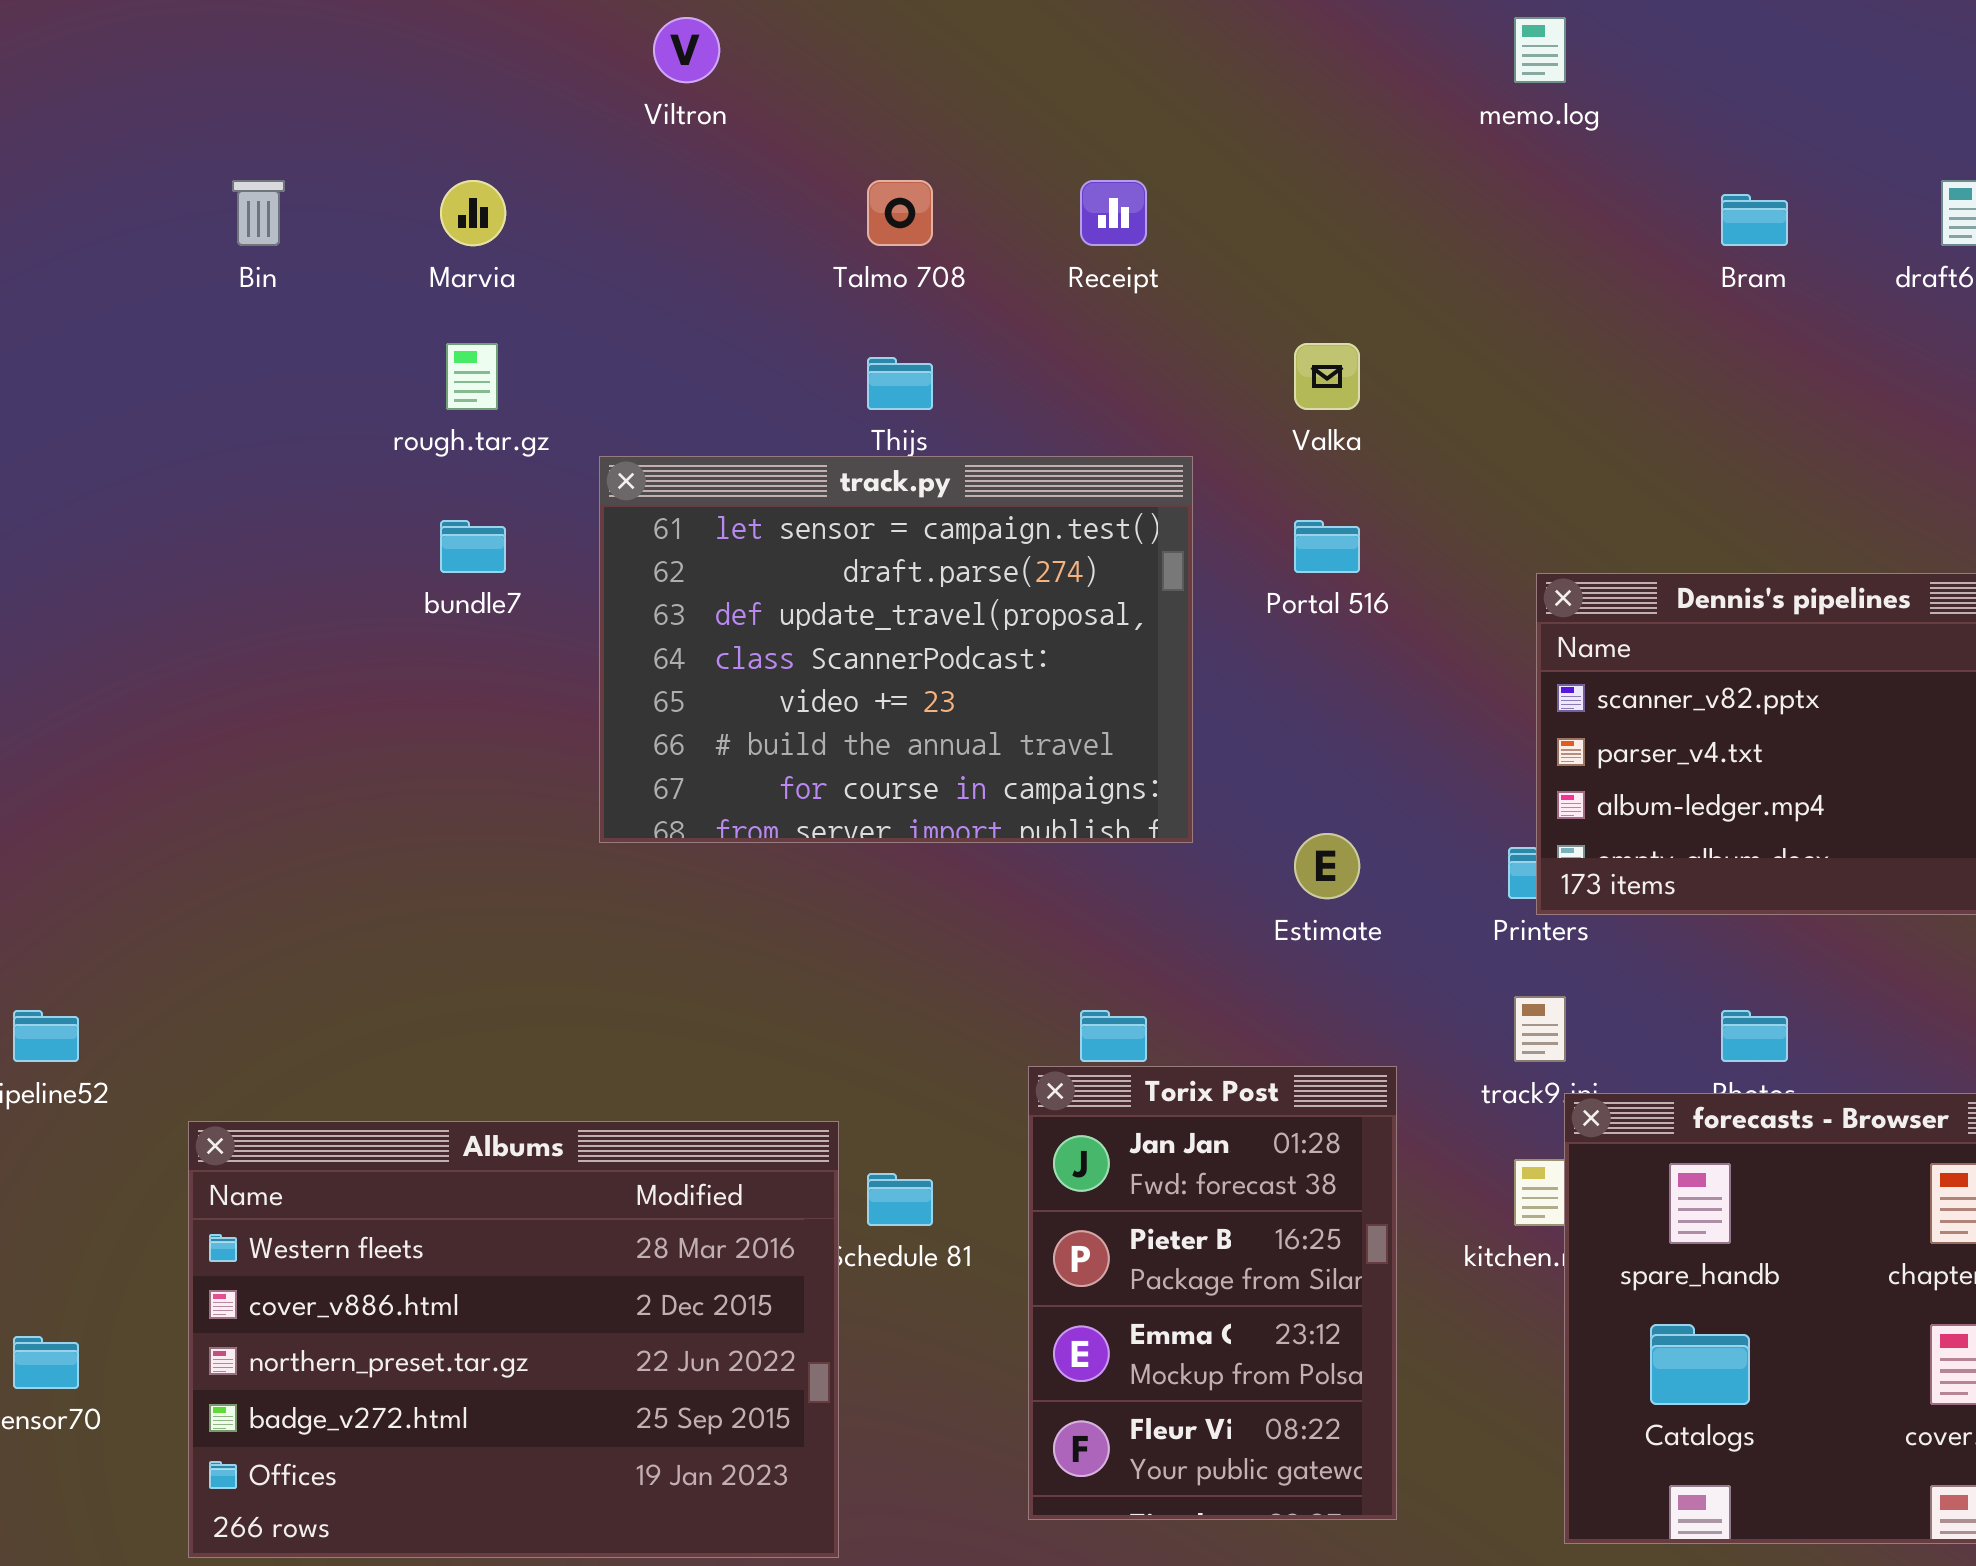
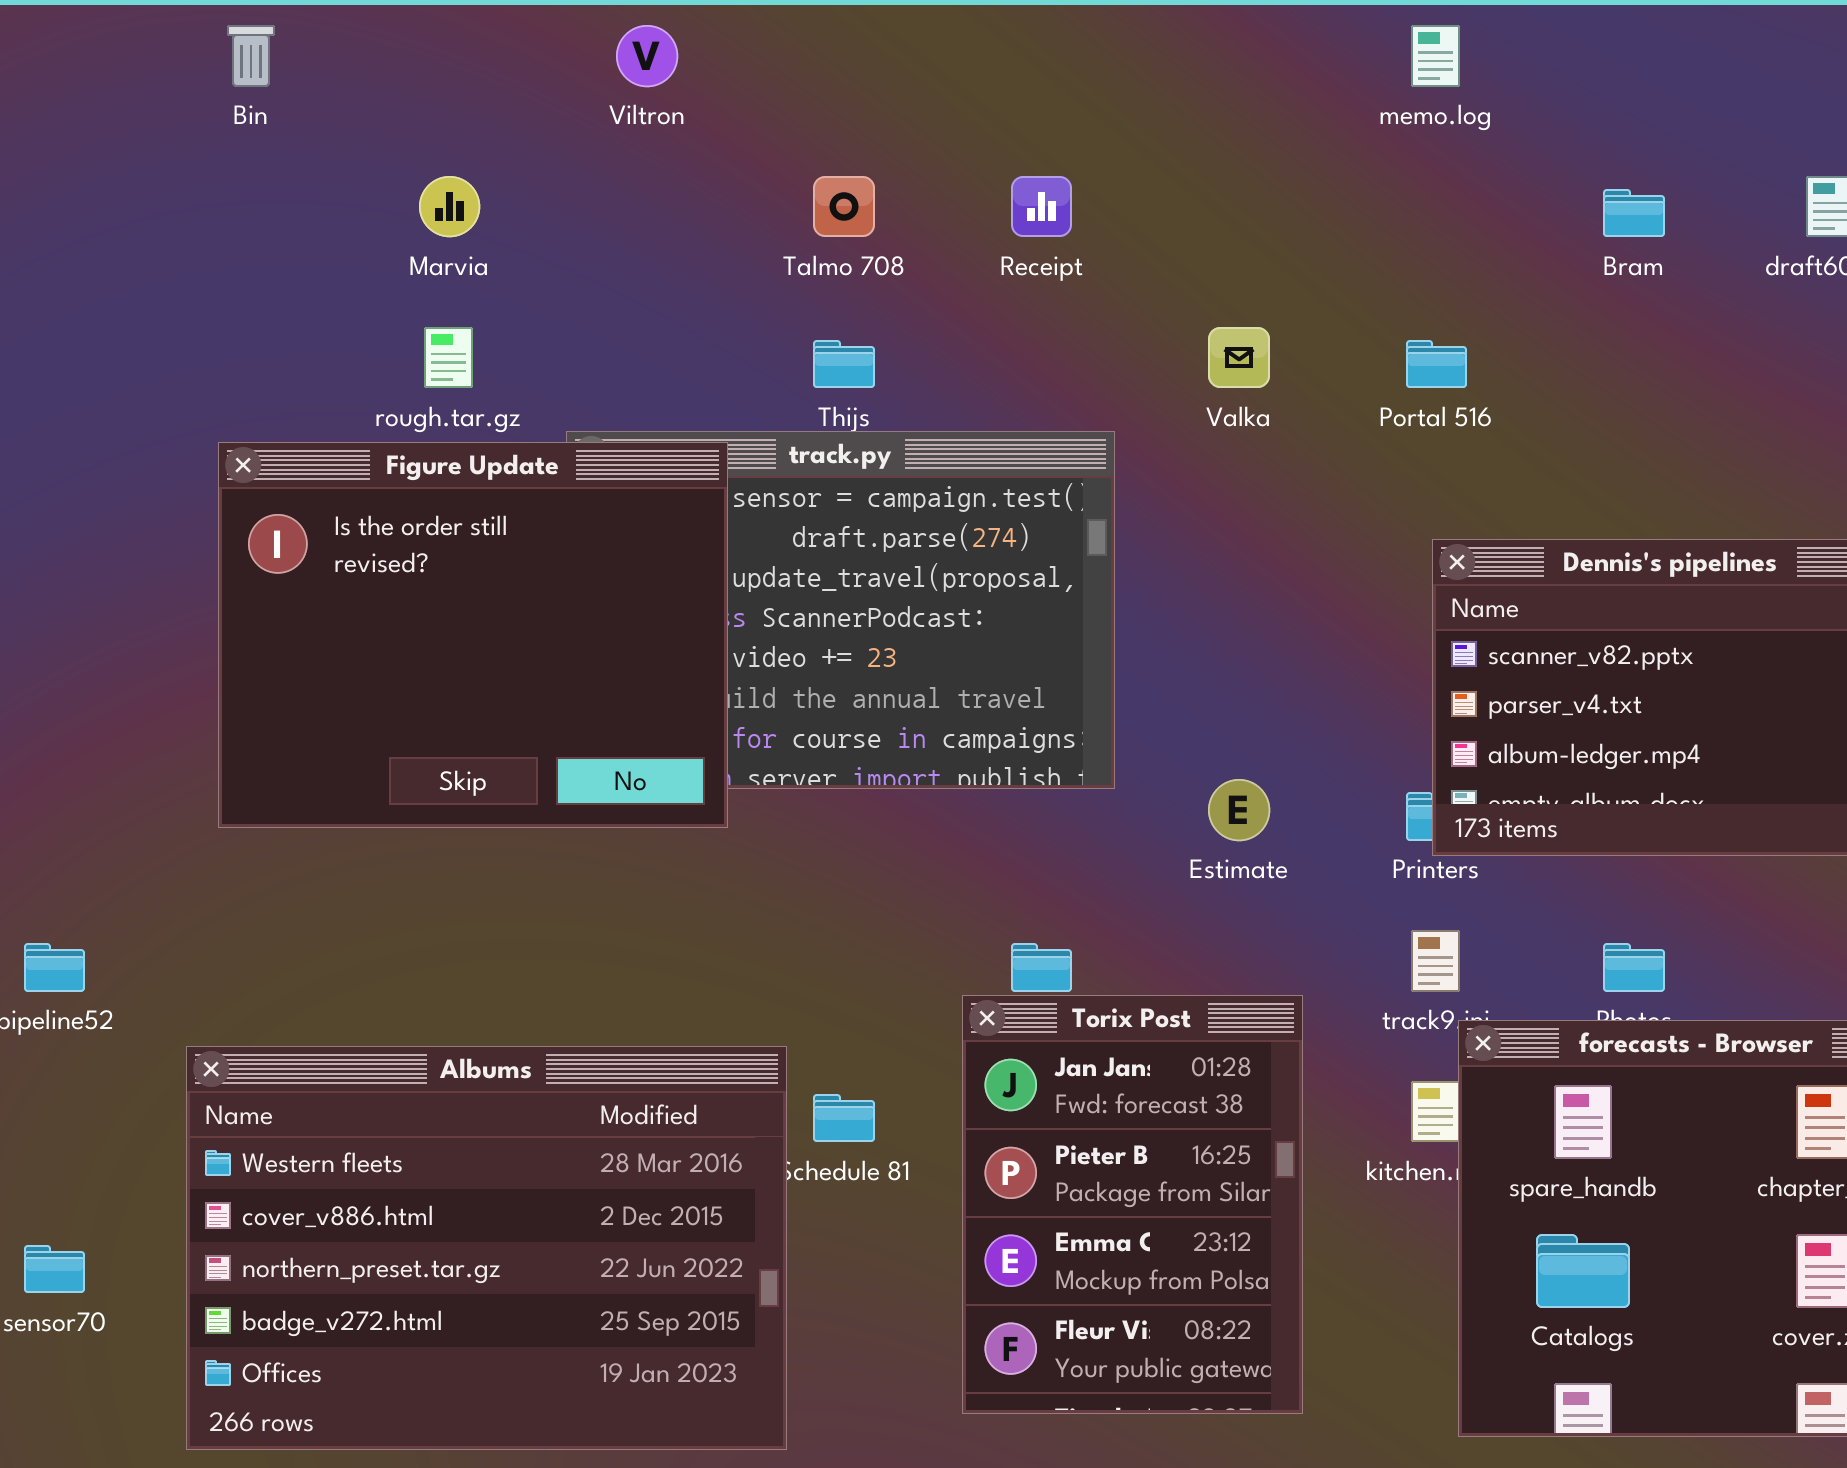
Bin: [232,180,285,246] -> [227,25,275,87], moved
Figure Update: none -> [218,442,728,828], opened
Portal 516: [1294,520,1360,573] -> [1406,340,1467,388], moved

